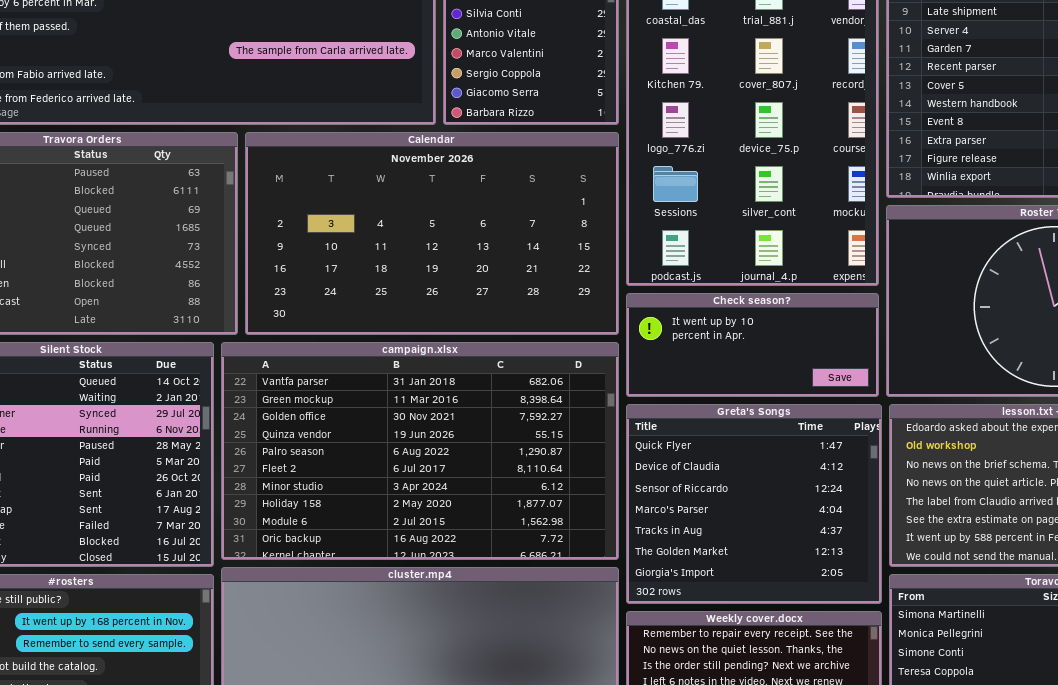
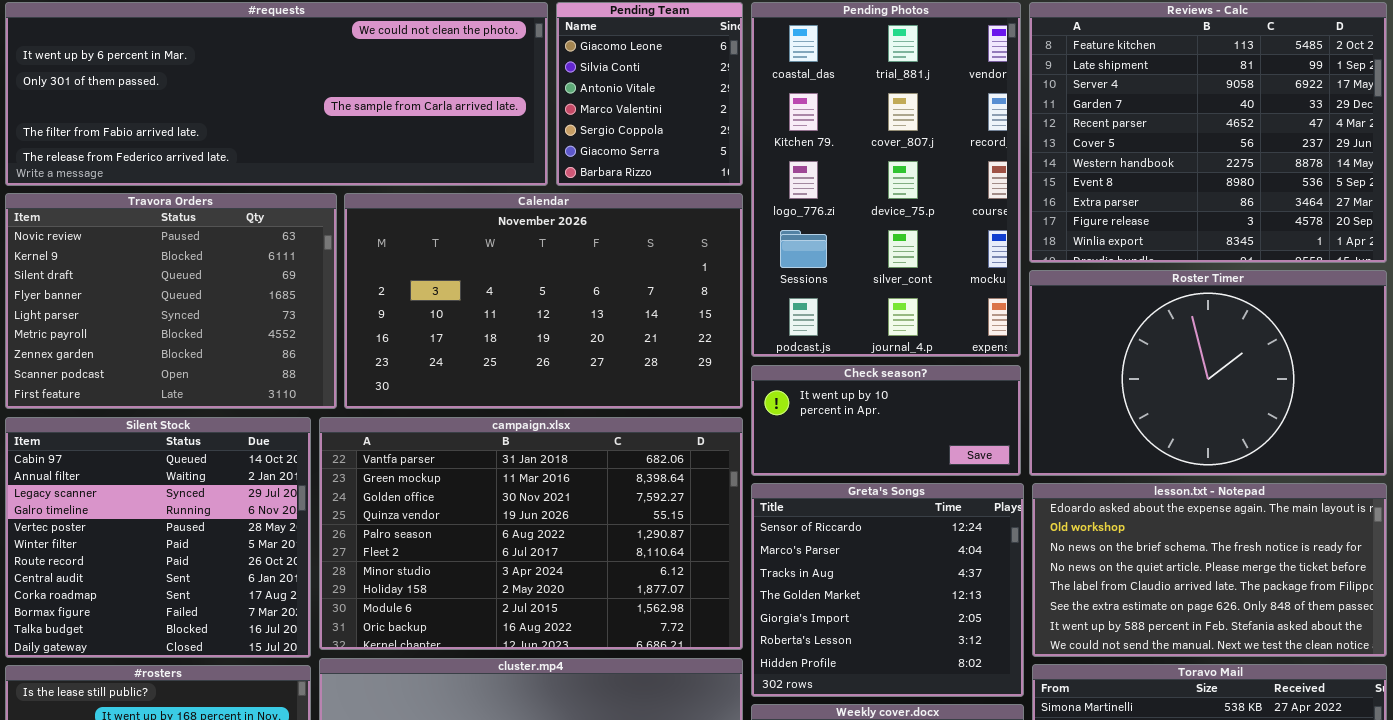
Greta's Songs: [626,404,882,604] -> [751,483,1024,697], scrolled down 2 rows

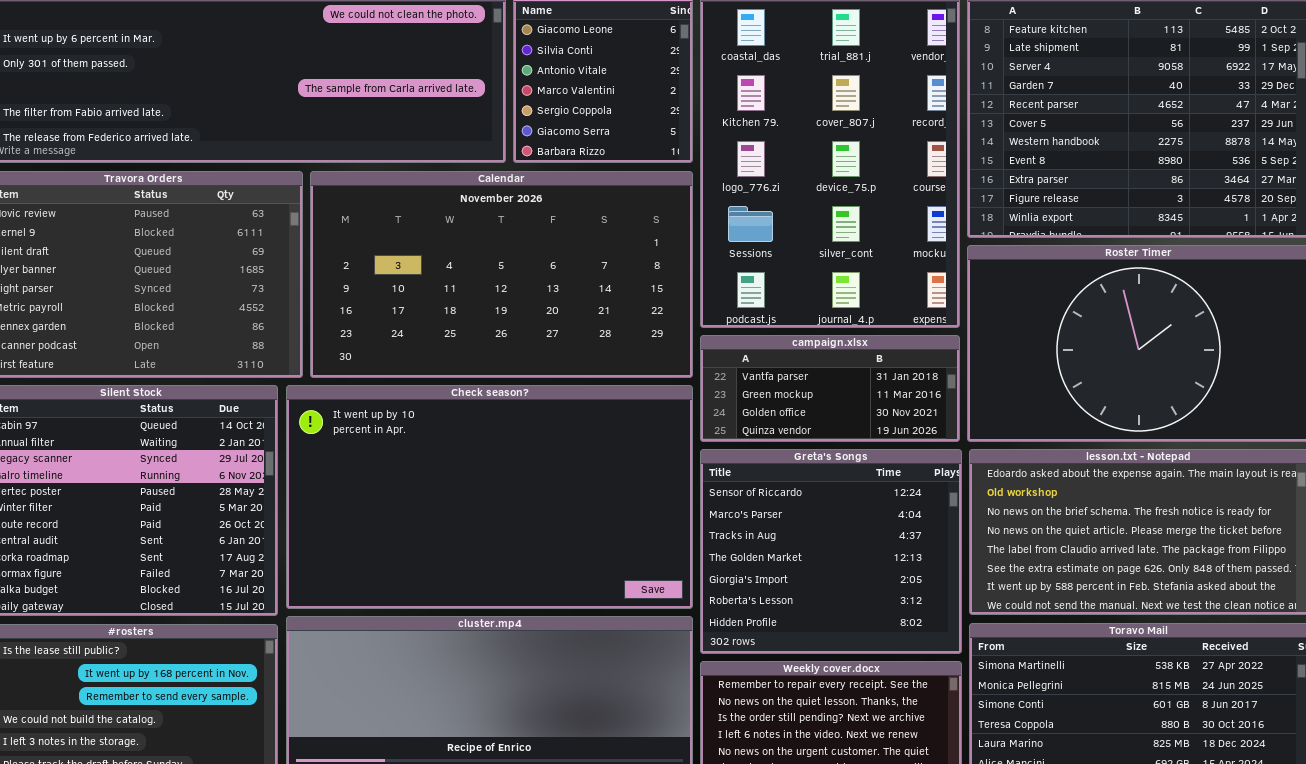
Check season?: [751,365,1021,476] -> [286,385,693,609], moved, resized
campaign.xlsx: [319,417,743,650] -> [700,335,960,442], moved, resized

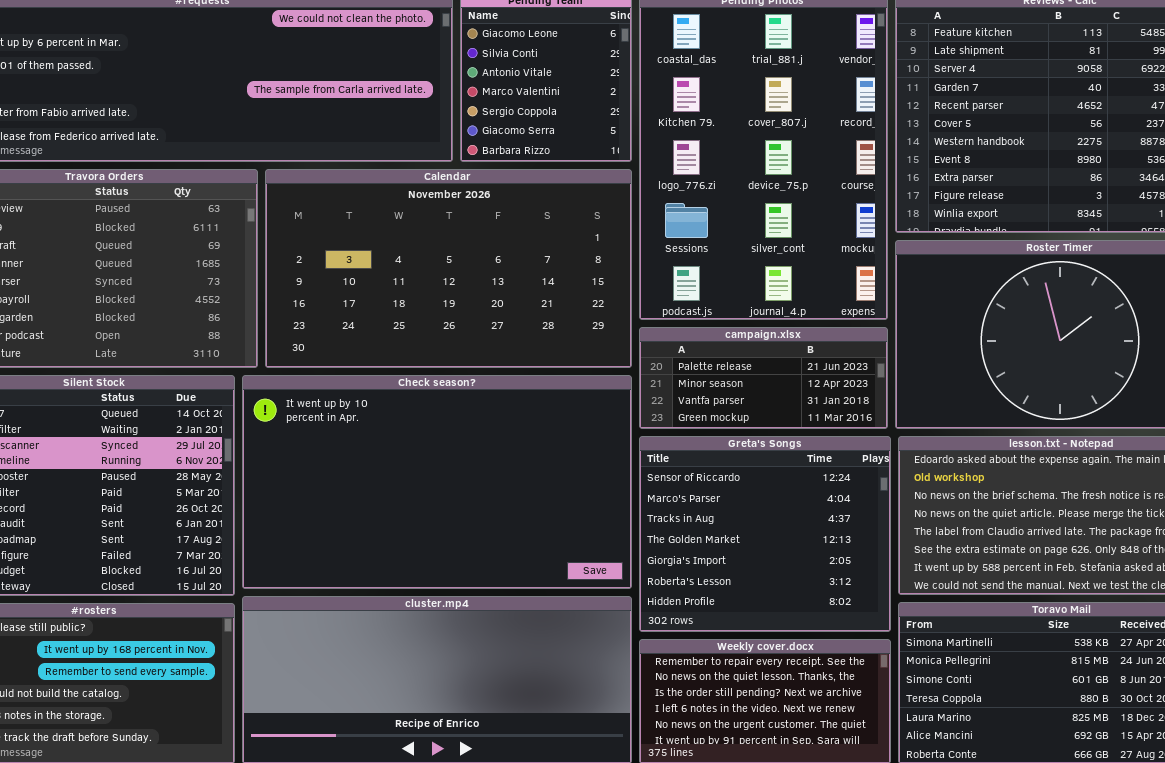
campaign.xlsx: [700,335,960,442] -> [639,327,888,429], scrolled up 2 rows

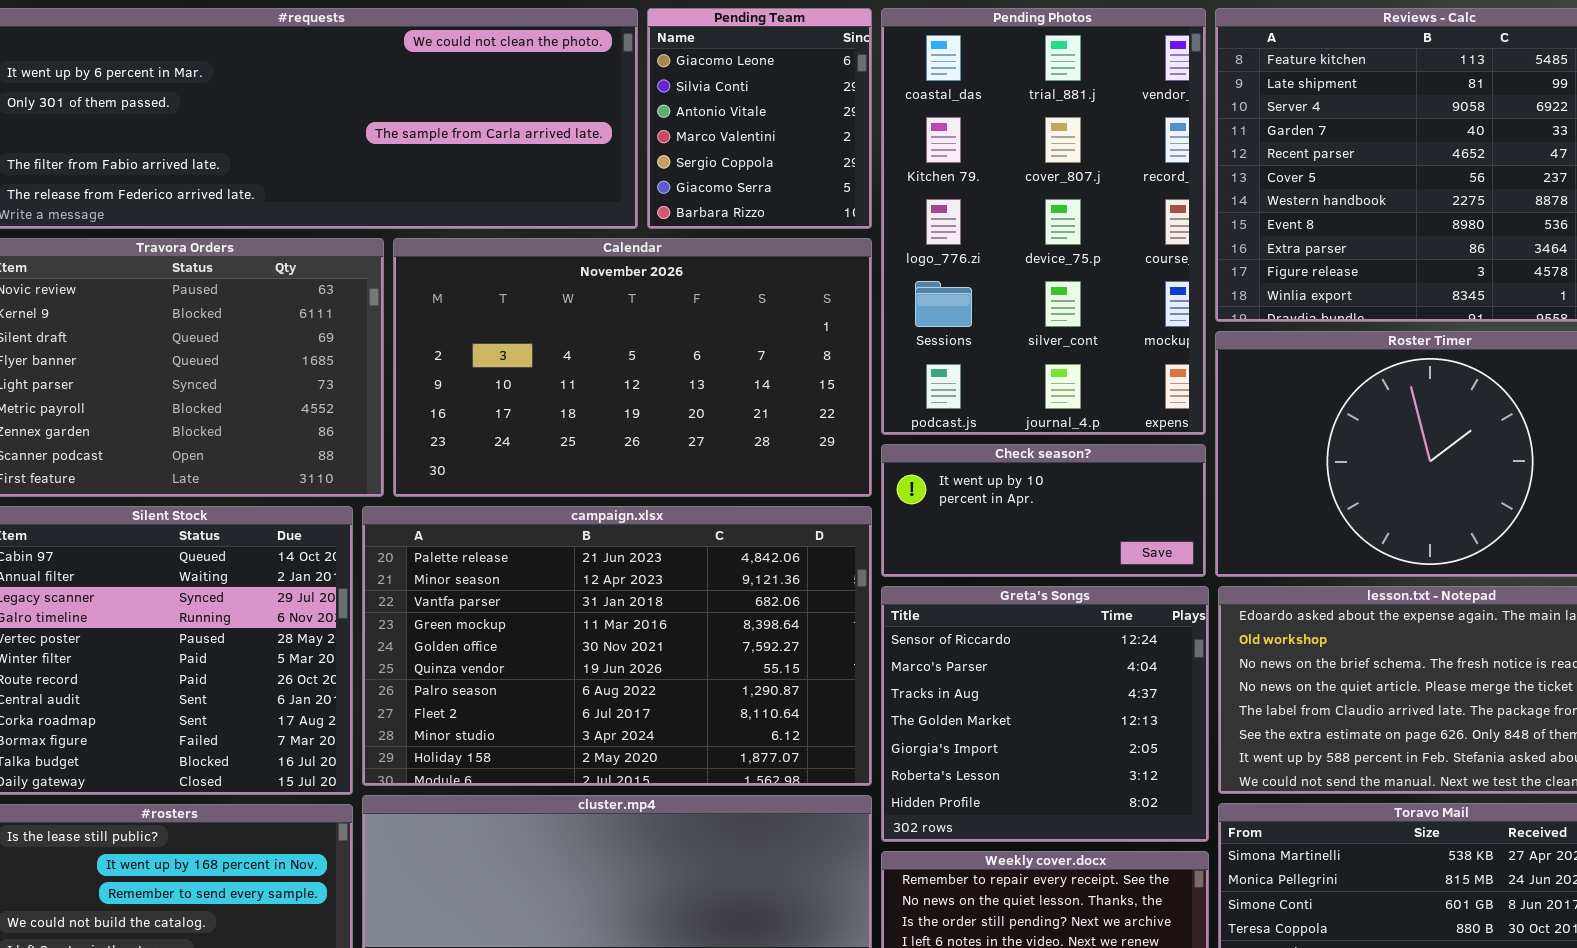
campaign.xlsx: [639,327,888,429] -> [362,506,872,786], moved, resized
Check season?: [242,375,632,589] -> [881,444,1206,577], moved, resized

